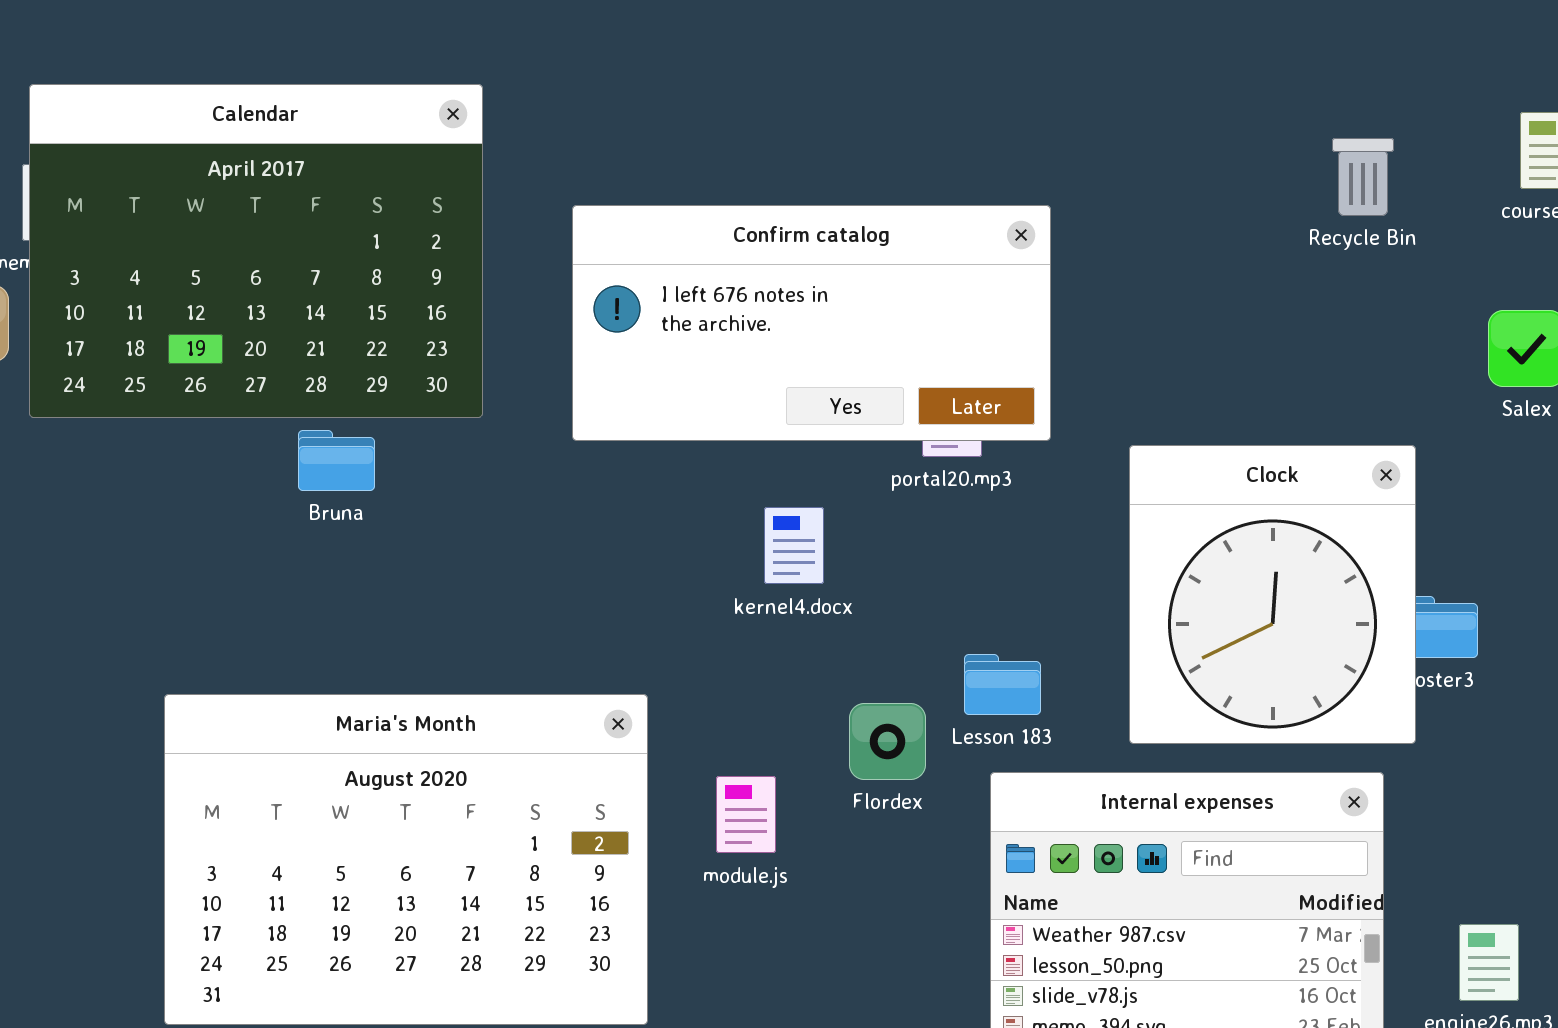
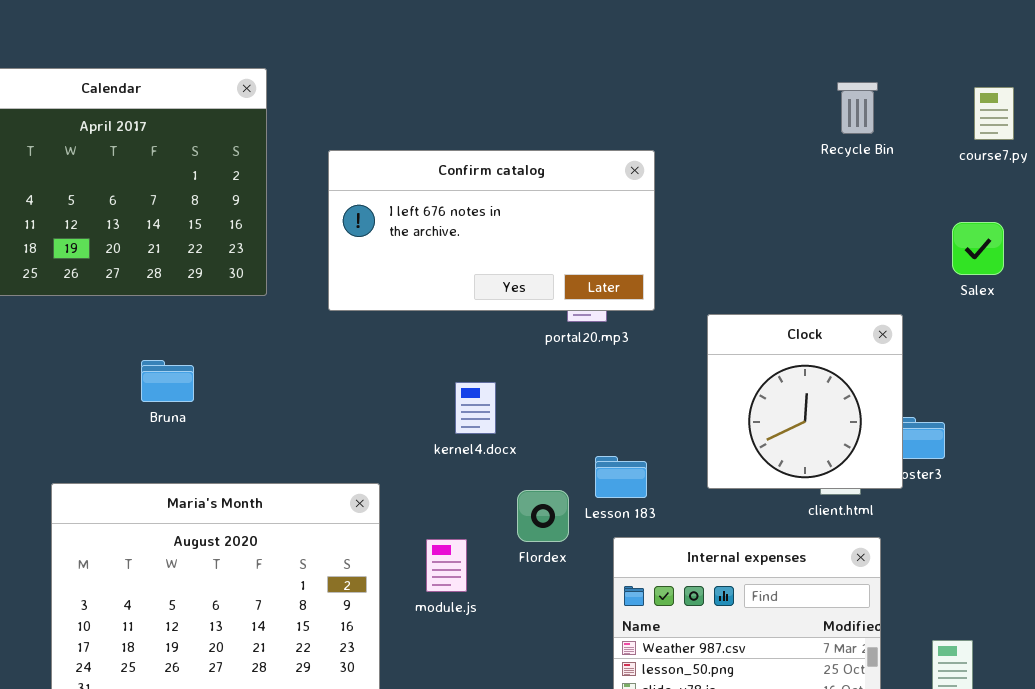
Recycle Bin: [1332,138,1394,216] -> [837,82,878,134], moved
Bruna: [298,430,375,491] -> [141,360,194,402], moved
Clock: [1129,445,1416,744] -> [707,314,903,489], resized
kernel4.docx: [764,507,824,584] -> [455,382,496,434], moved

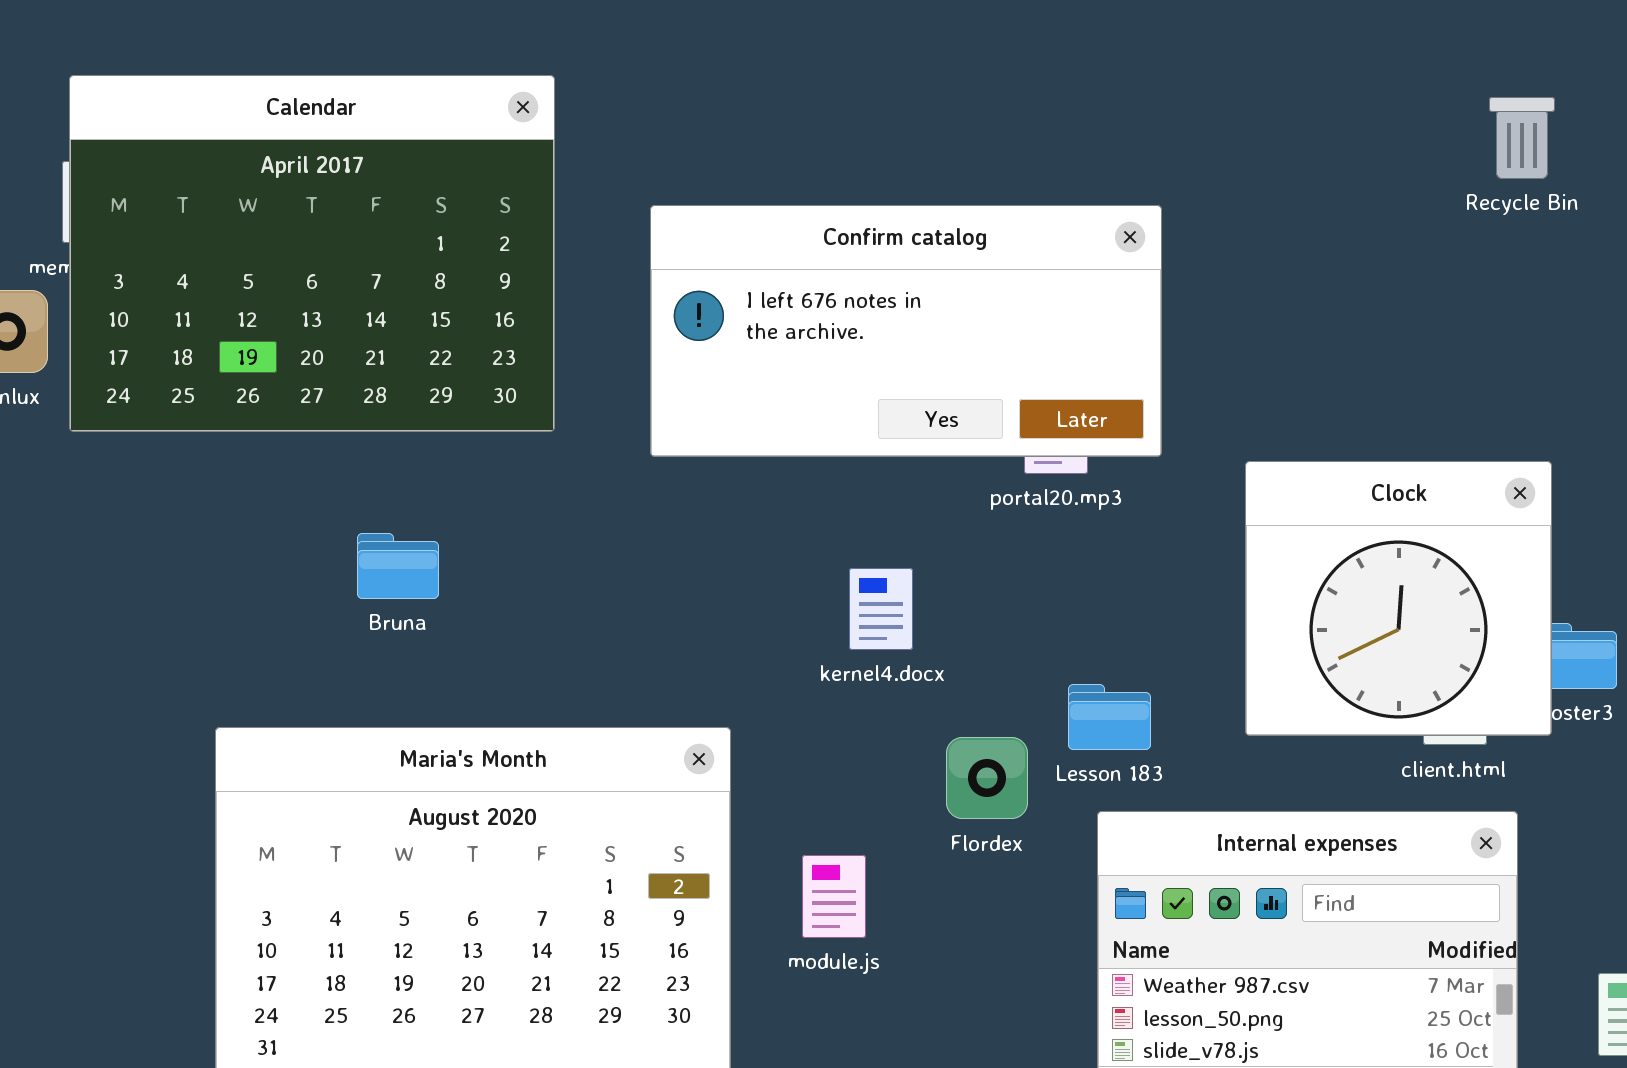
Recycle Bin: [837,82,878,134] -> [1489,97,1555,179], moved
module.js: [426,539,467,592] -> [802,855,866,938], moved

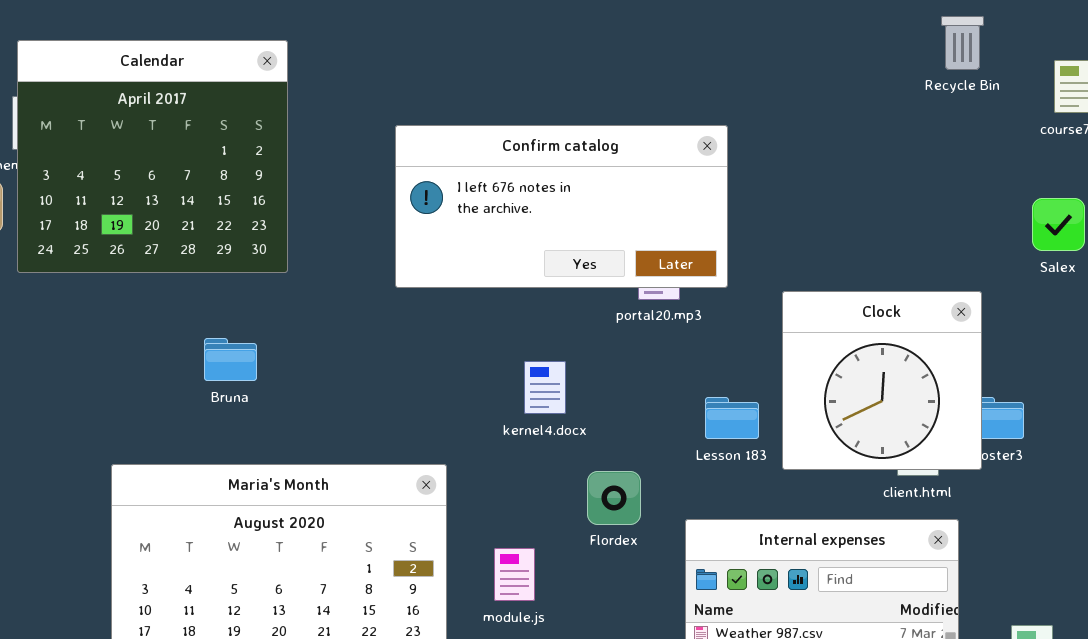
Calendar: [69,75,555,432] -> [17,40,288,273], resized
Recycle Bin: [1489,97,1555,179] -> [941,16,984,70], moved
Lesson 183: [1068,684,1151,750] -> [705,397,759,439], moved

